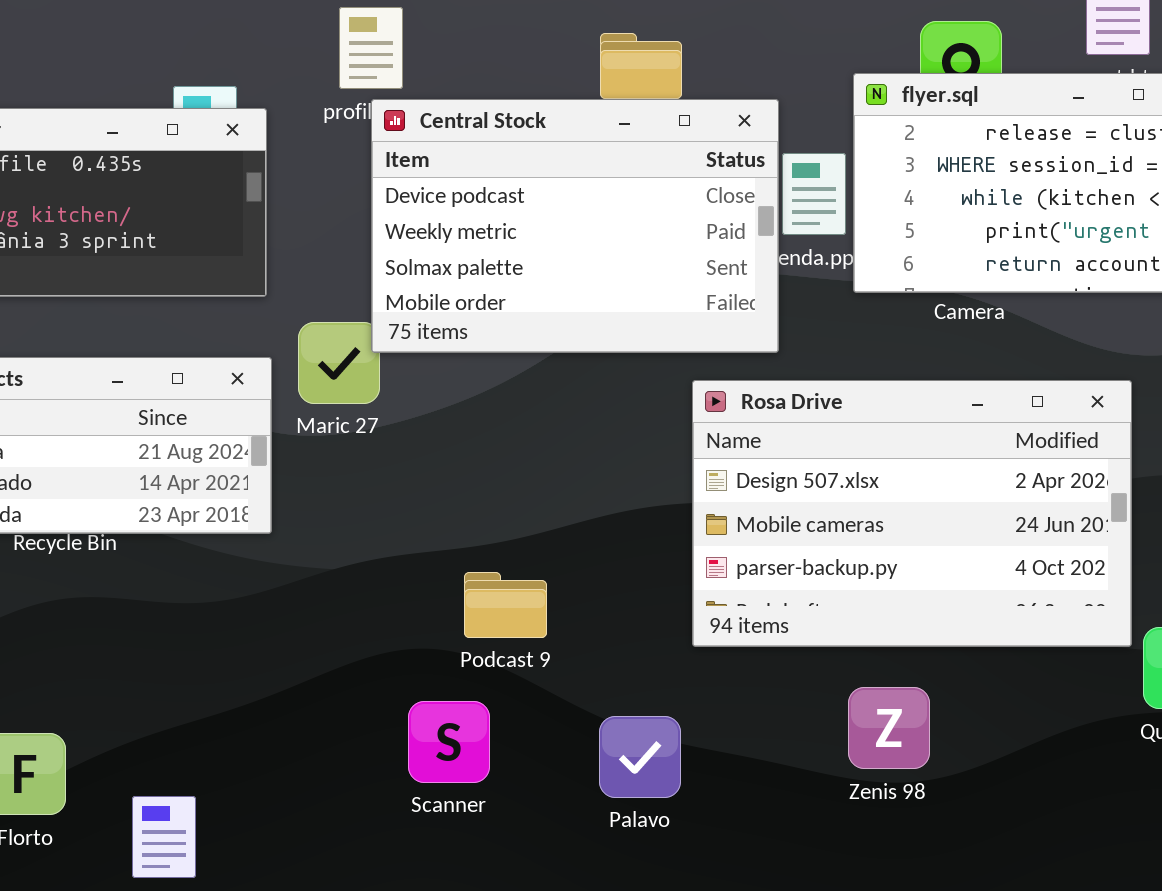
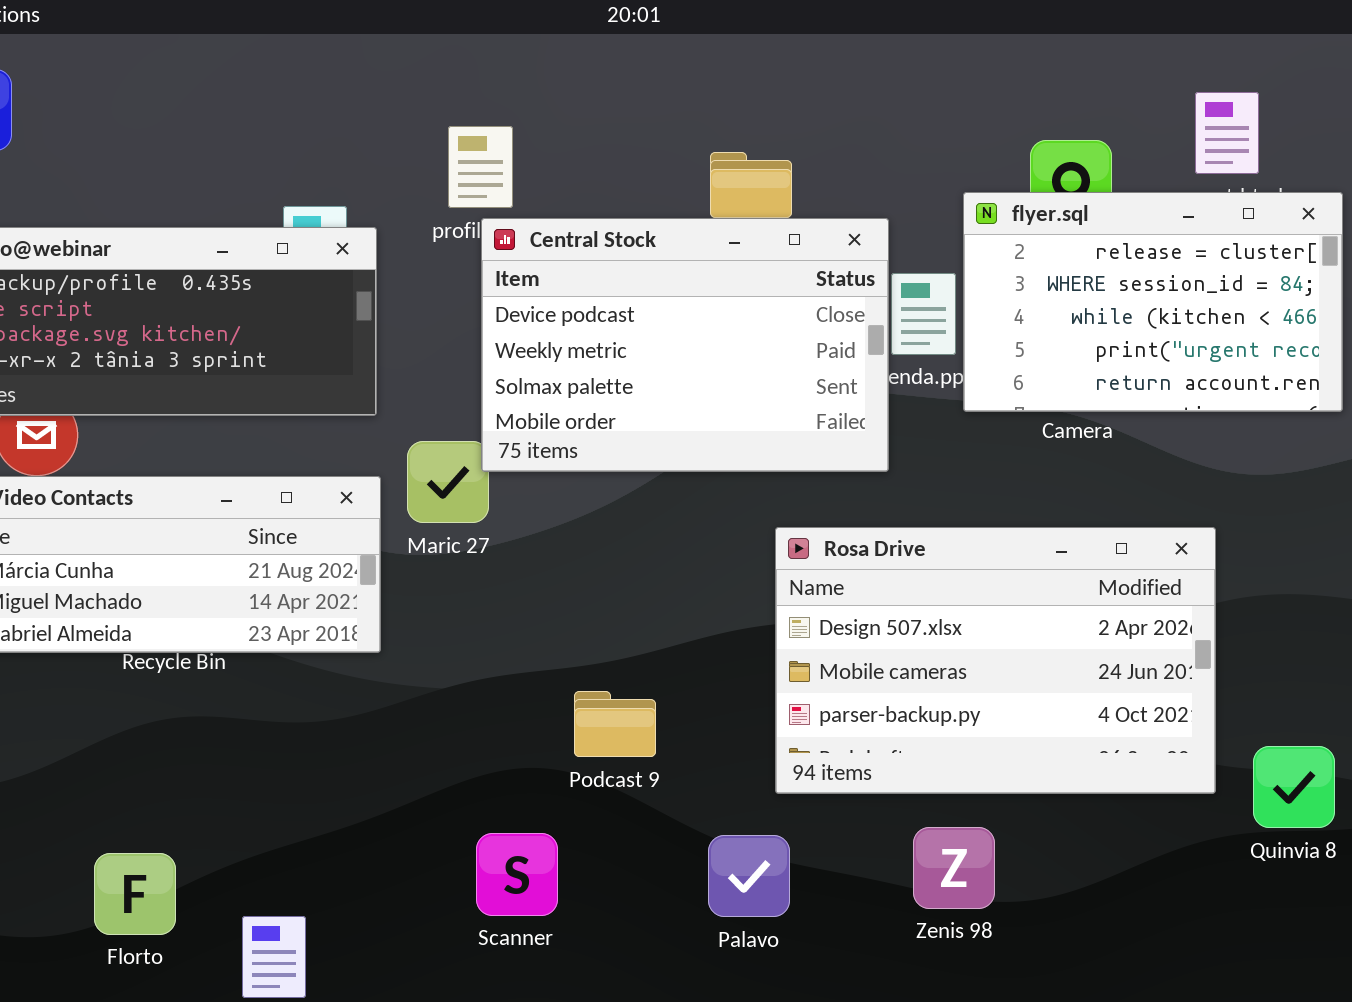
Rosa Drive: [692,380,1132,647] -> [775,527,1216,794], moved
Zenis 98: [848,687,930,769] -> [913,827,995,909], moved
Scanner: [408,701,490,783] -> [476,833,558,916], moved

